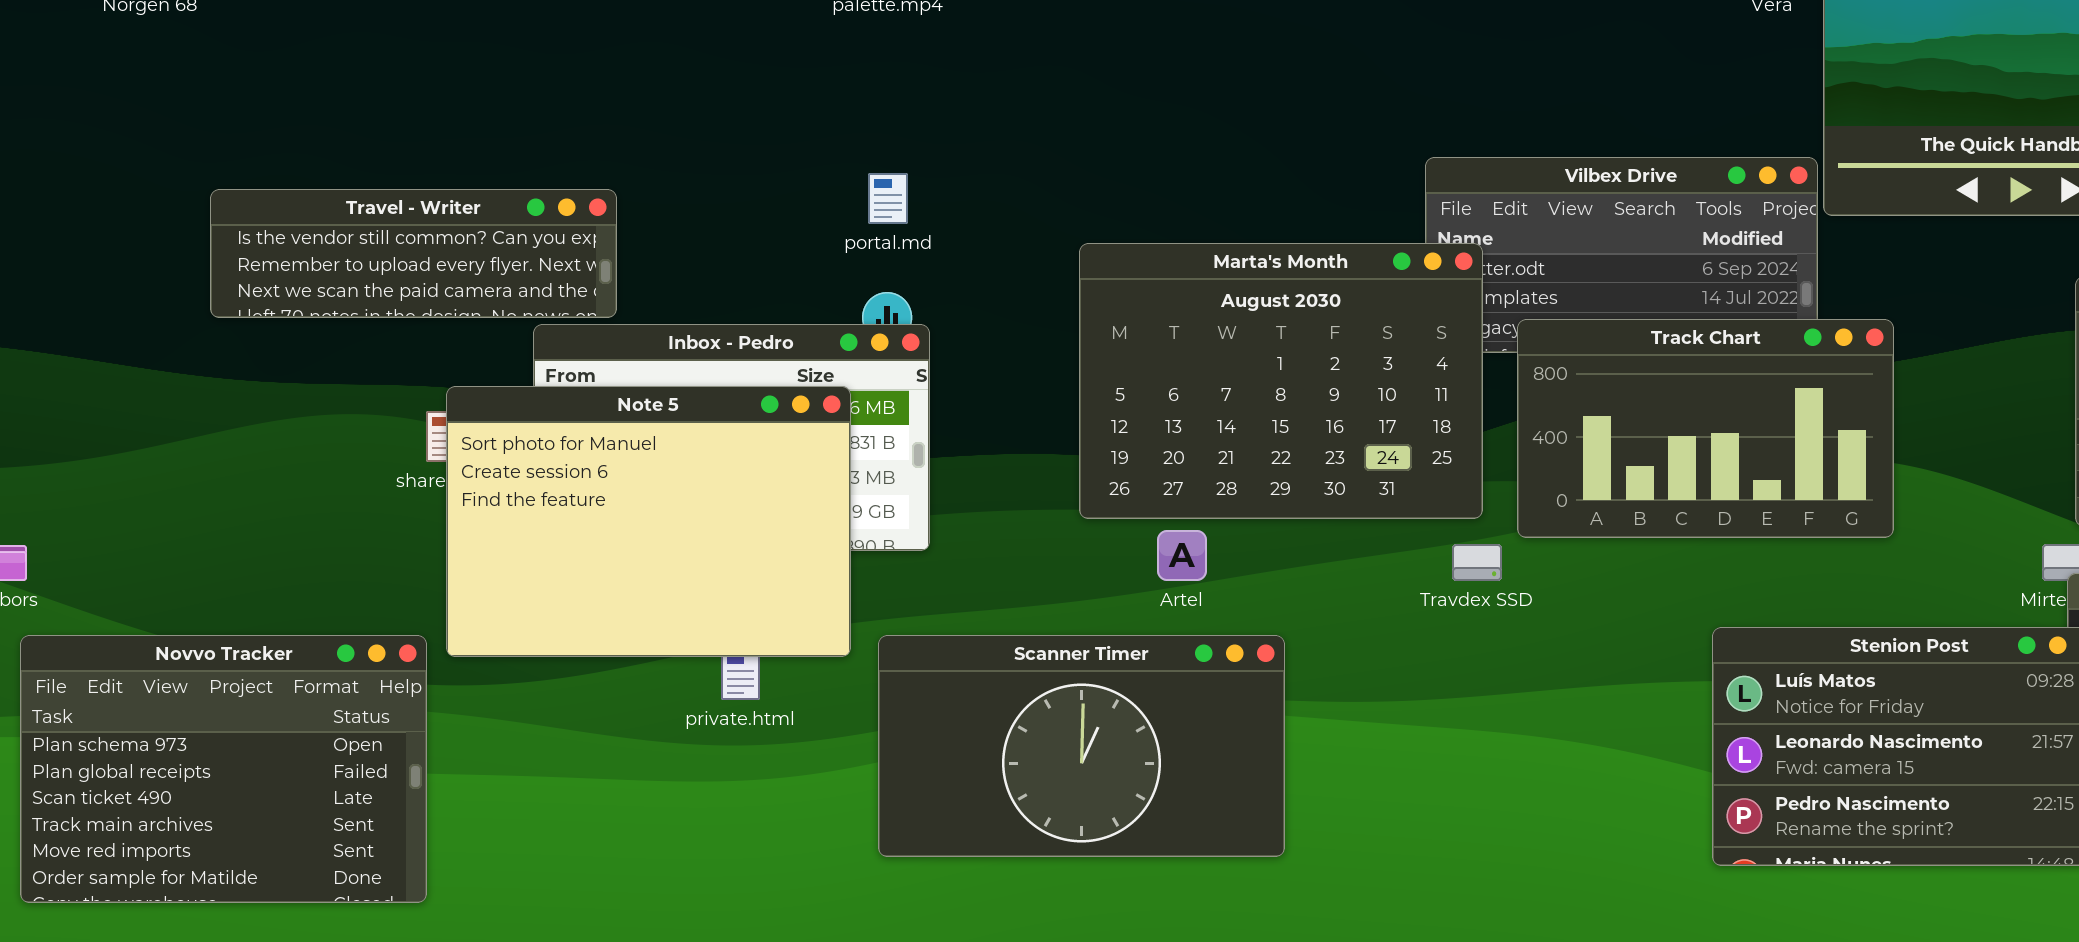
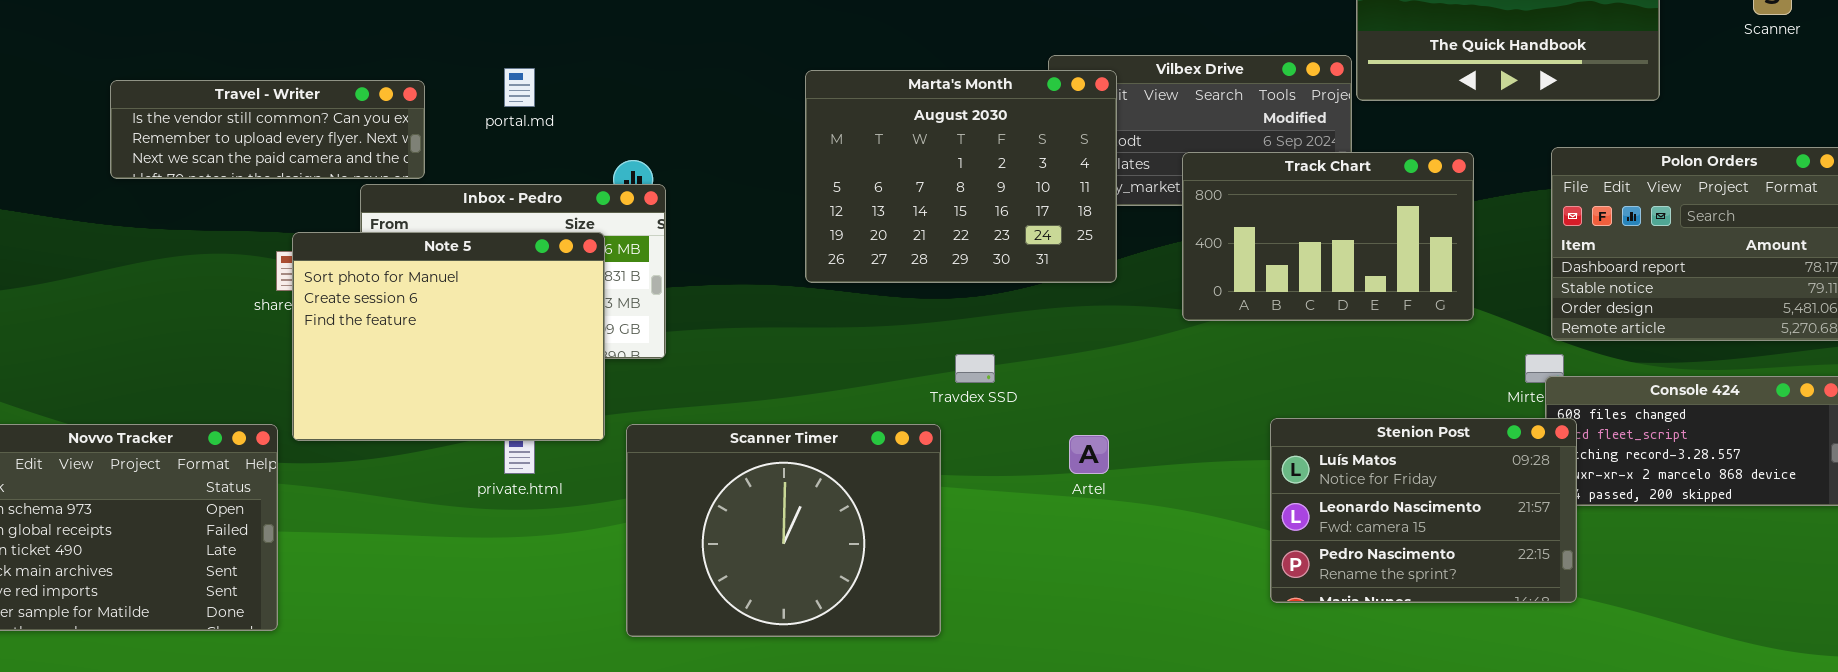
portal.md: [868,173,908,224] -> [504,68,535,107], moved
Marta's Month: [1079,243,1483,519] -> [805,70,1117,283], moved
Track Chart: [1517,319,1894,538] -> [1182,152,1474,321], moved
Artel: [1157,530,1207,581] -> [1069,435,1109,474], moved
Travdex SSD: [1452,544,1502,581] -> [955,354,995,383], moved
Scanner Timer: [878,635,1285,857] -> [626,424,941,637], resized

